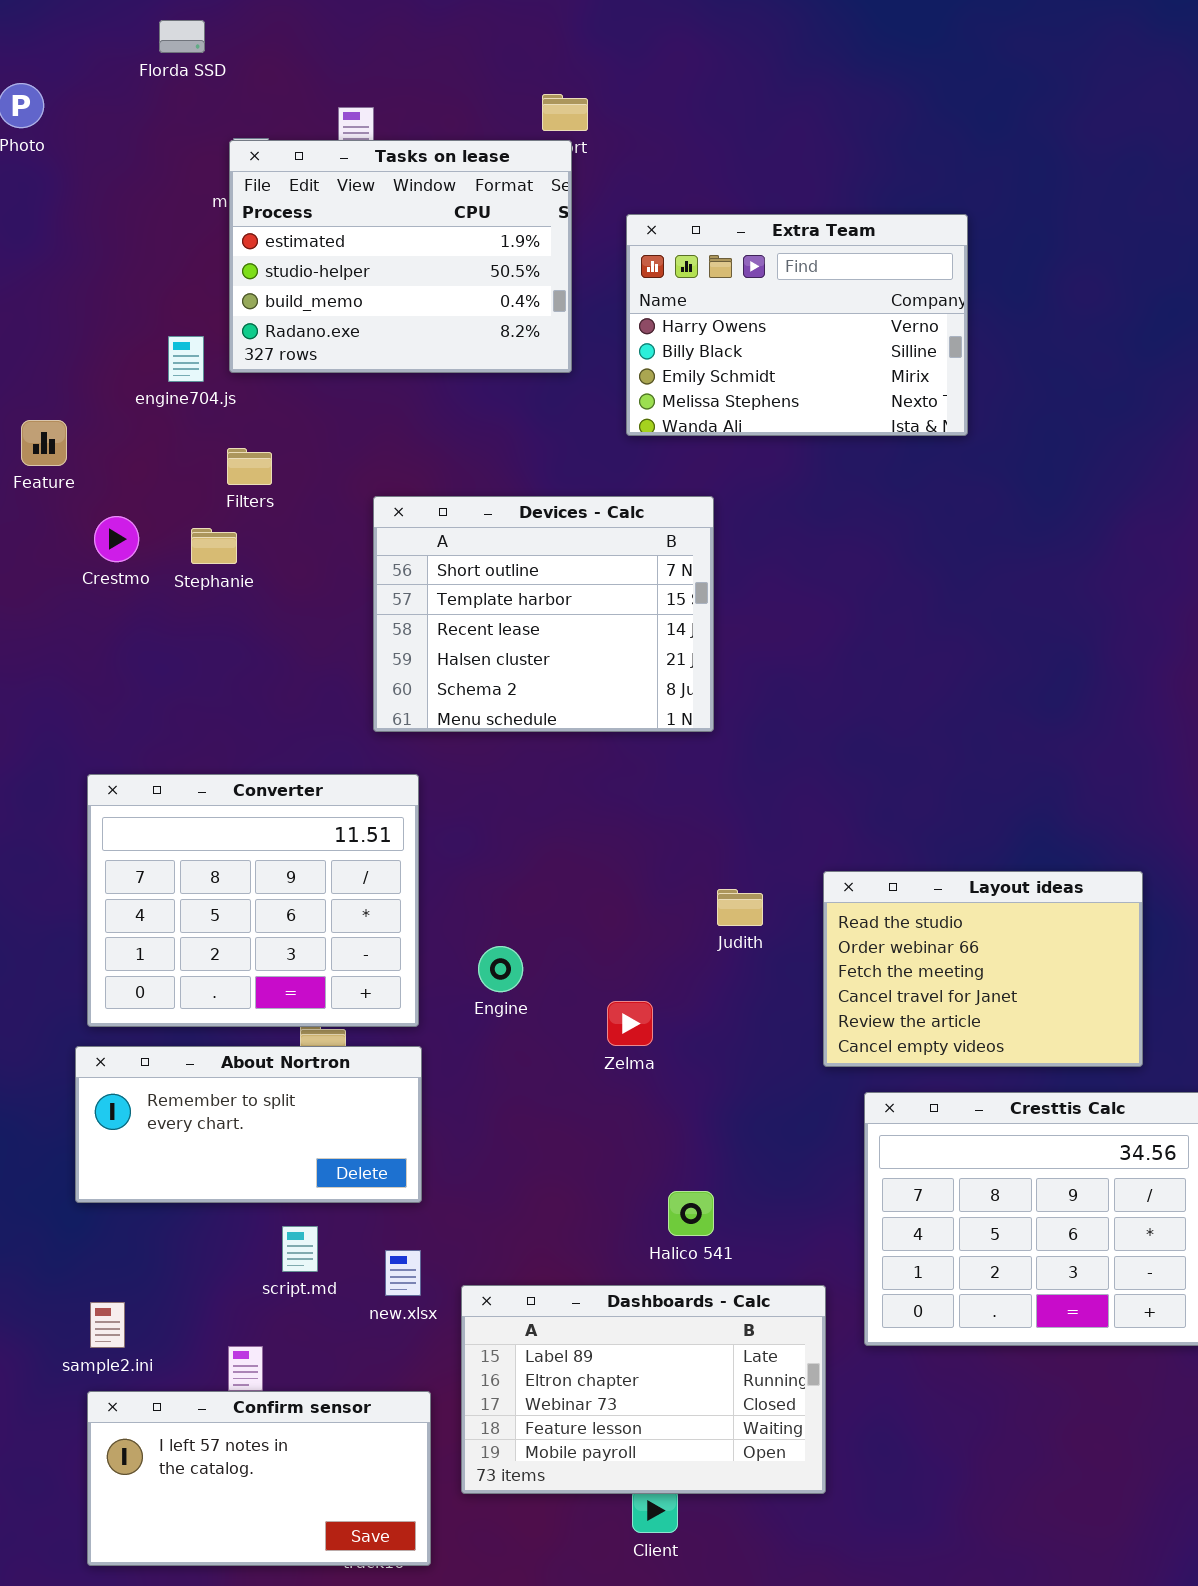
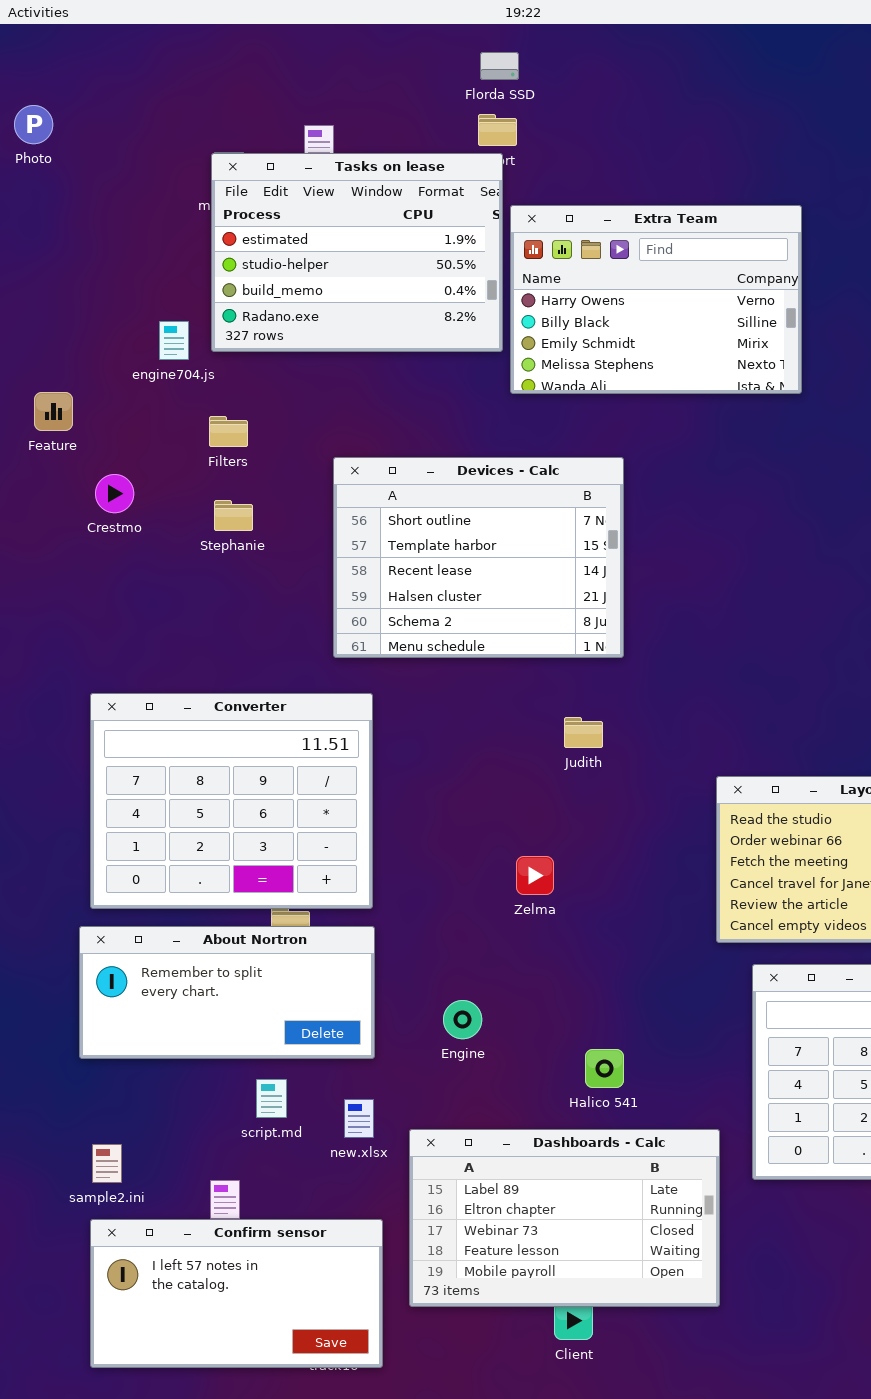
Florda SSD: [159,20,205,53] -> [480,52,519,80], moved
Extra Team: [626,214,968,436] -> [510,205,802,394], moved
Stephanie: [191,528,237,564] -> [214,500,253,531], moved
Judith: [717,889,763,926] -> [564,717,603,748], moved
Engine: [478,946,523,992] -> [443,1000,482,1039], moved
Zelma: [607,1001,653,1046] -> [516,856,554,895], moved

